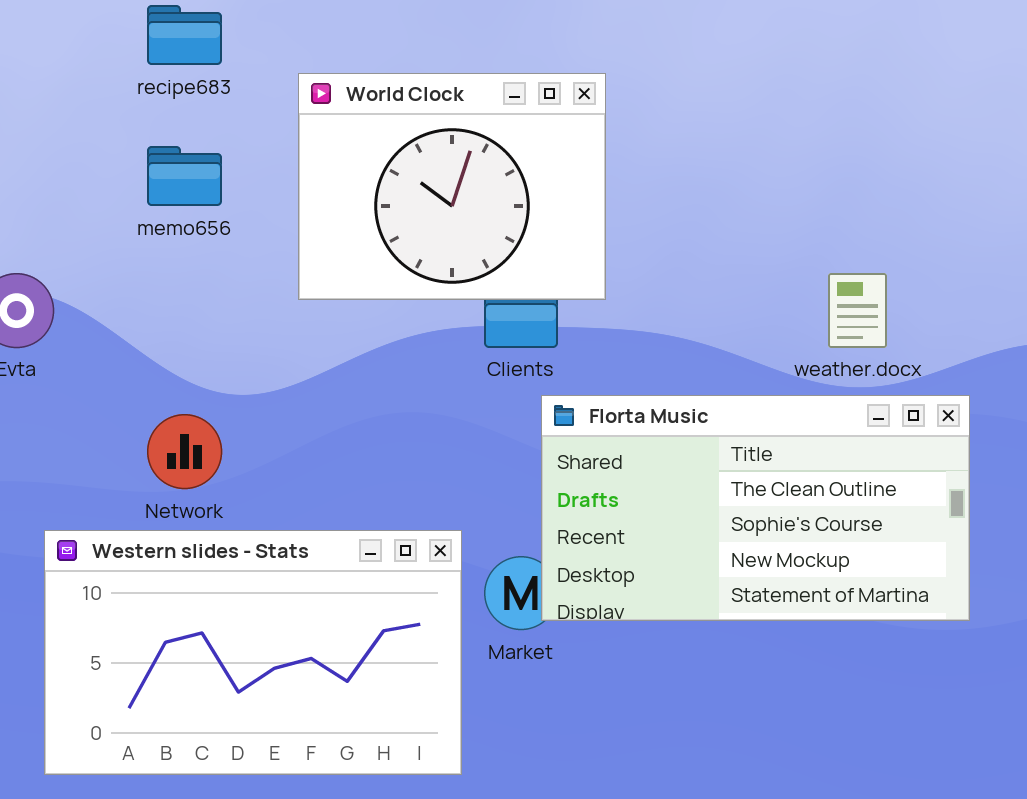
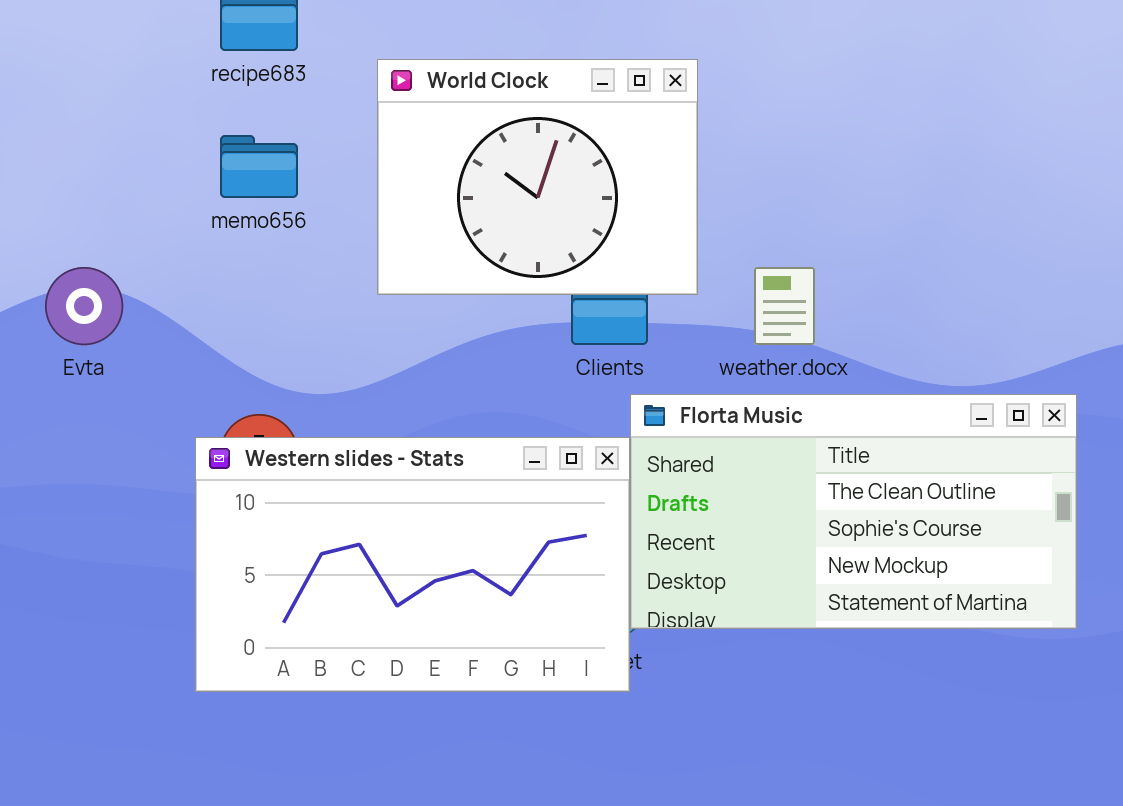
weather.docx: [828,273,887,348] -> [754,267,815,345], moved
Western slides - Stats: [44,530,462,775] -> [195,437,630,692], moved

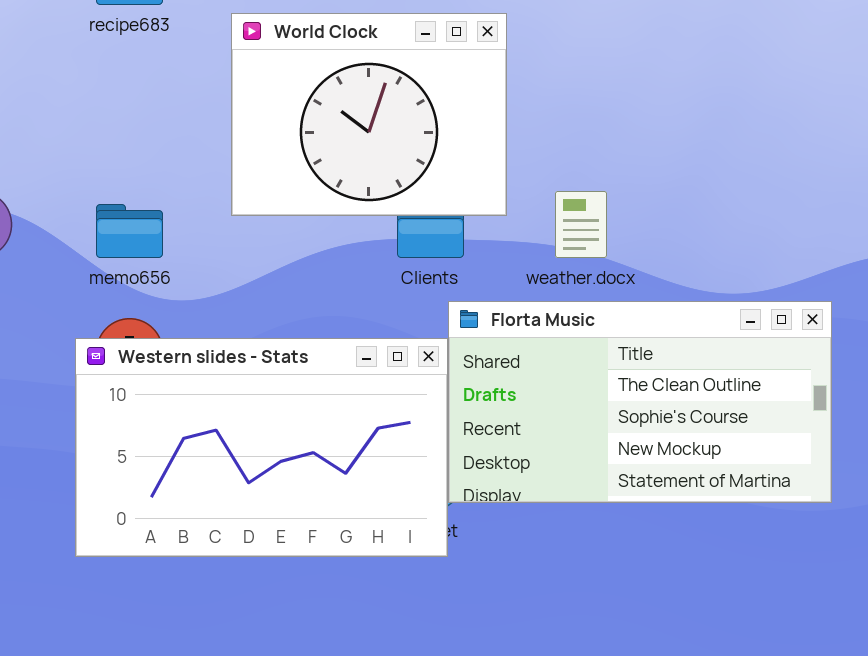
memo656: [220,135,298,198] -> [96,204,163,258], moved

